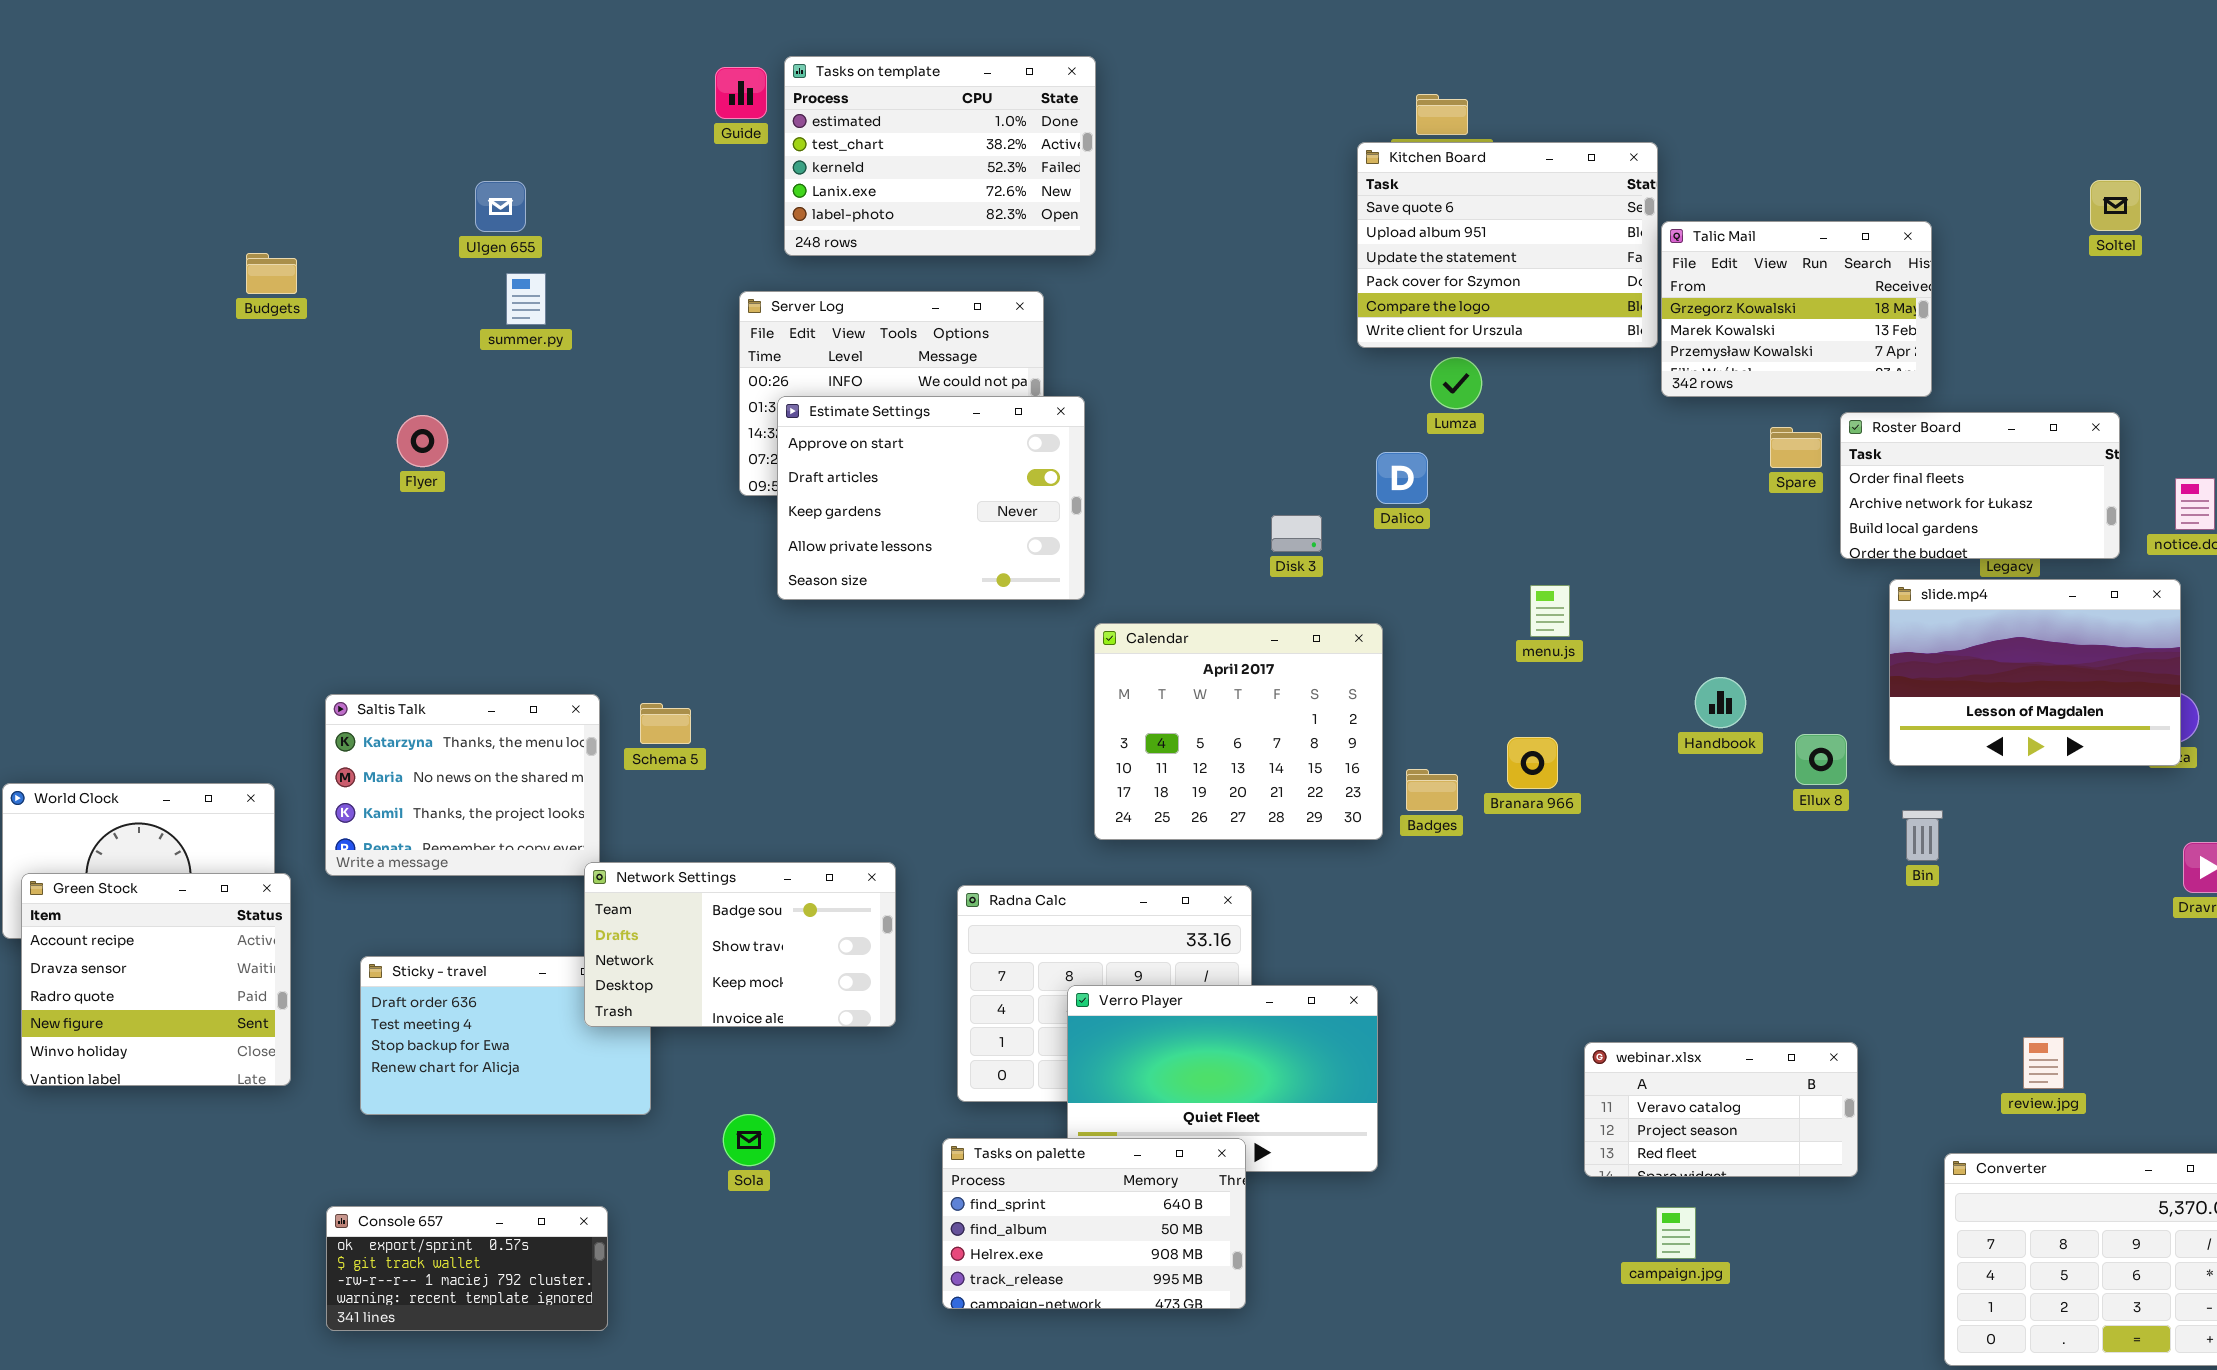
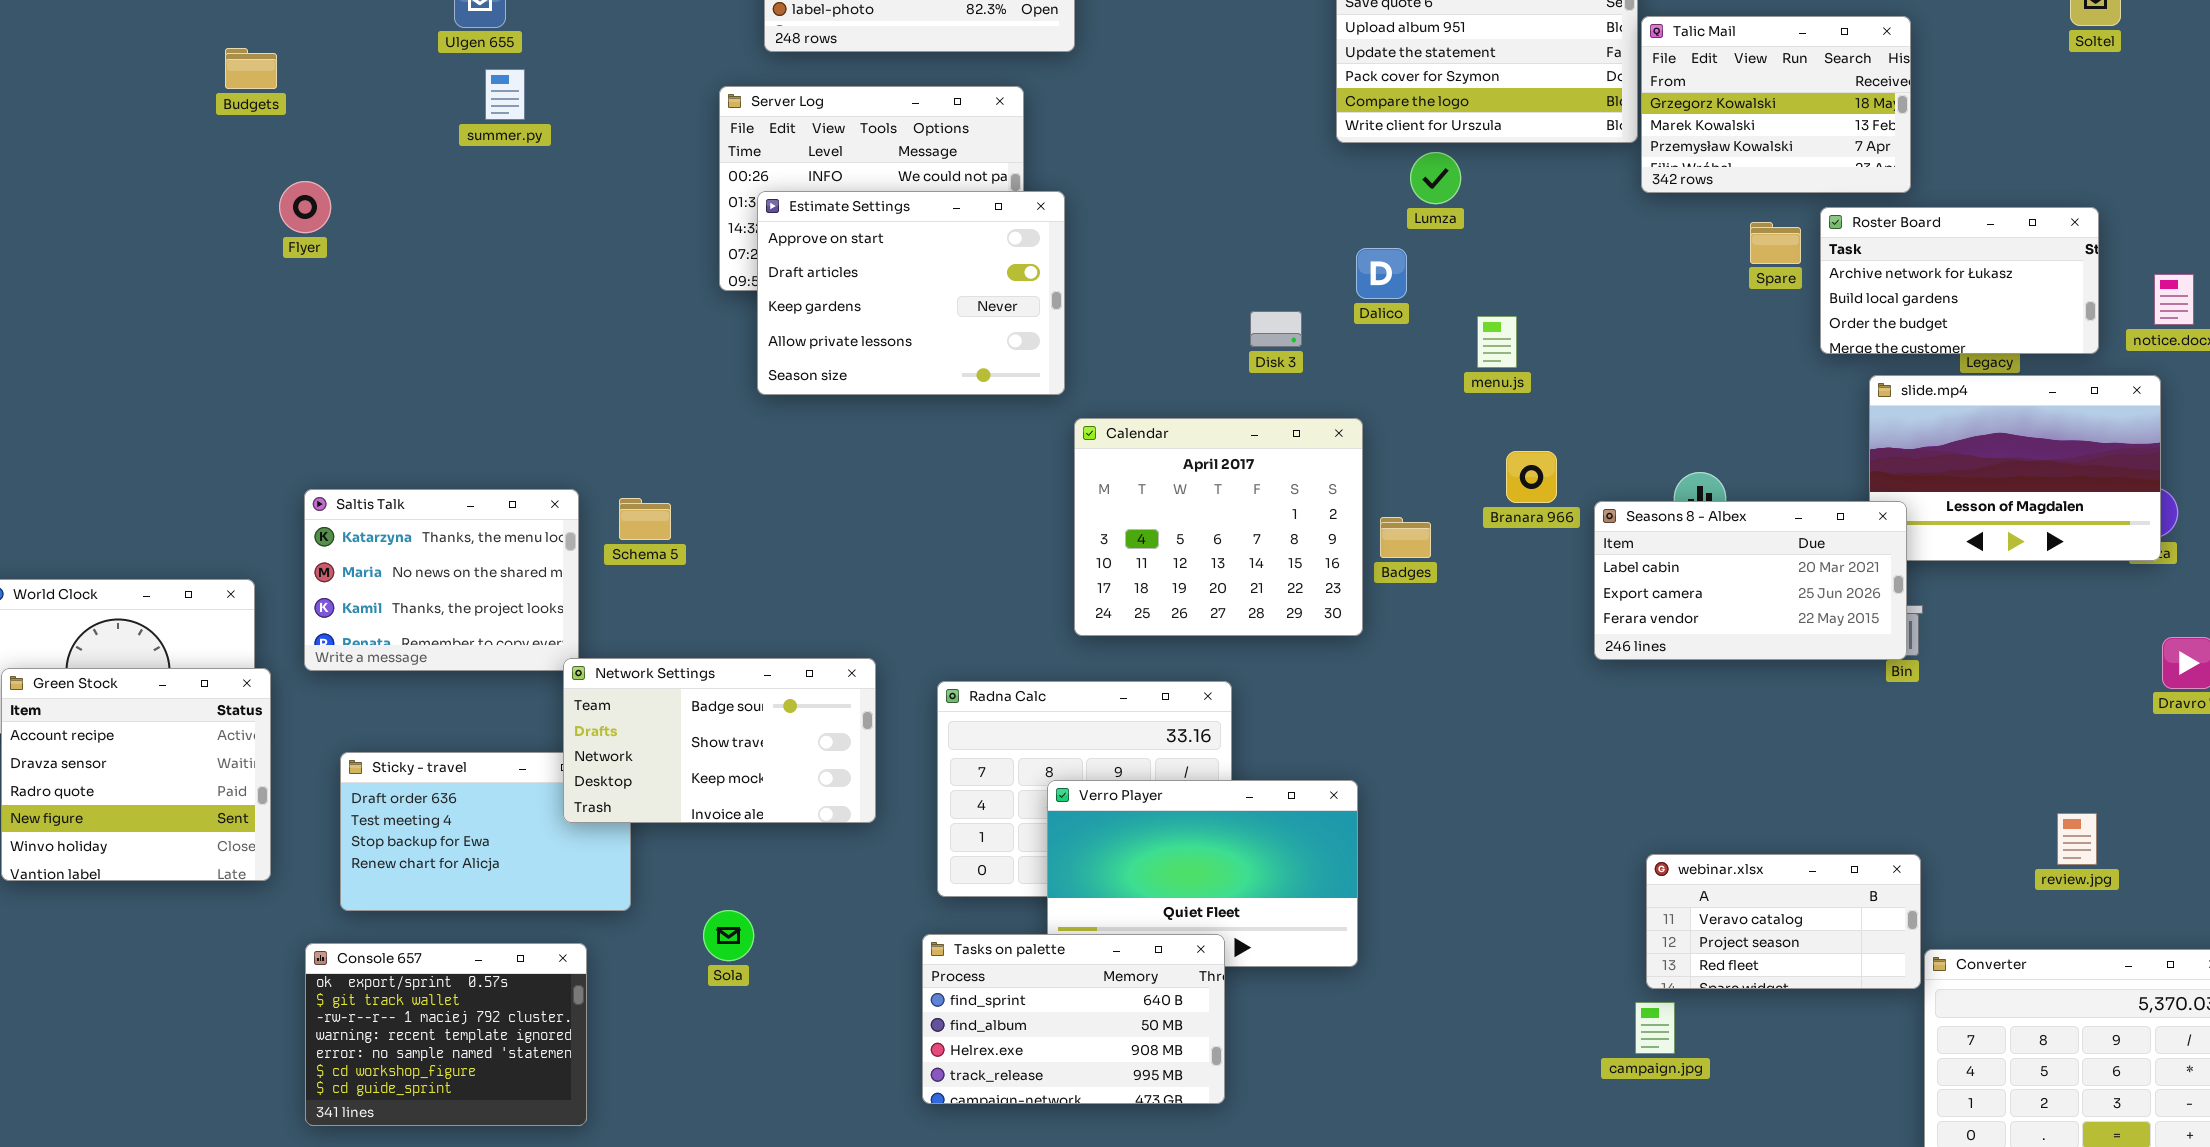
Roster Board: [1840,412,2120,559] -> [1820,207,2099,354], scrolled down 1 row
Flyer: [397,415,448,467] -> [279,181,331,233], moved
menu.js: [1530,585,1570,637] -> [1477,316,1517,368], moved
Seasons 8 - Albex: none -> [1594,501,1907,660], opened
Branara 966: [1507,737,1558,789] -> [1506,451,1557,503], moved
Badges: [1406,769,1458,811] -> [1380,517,1431,558], moved
review.jpg: [2023,1037,2064,1089] -> [2057,813,2097,865], moved
webinar.xlsx: [1584,1042,1858,1177] -> [1646,854,1921,989], moved
Console 657: [326,1206,608,1331] -> [305,943,587,1126], resized

